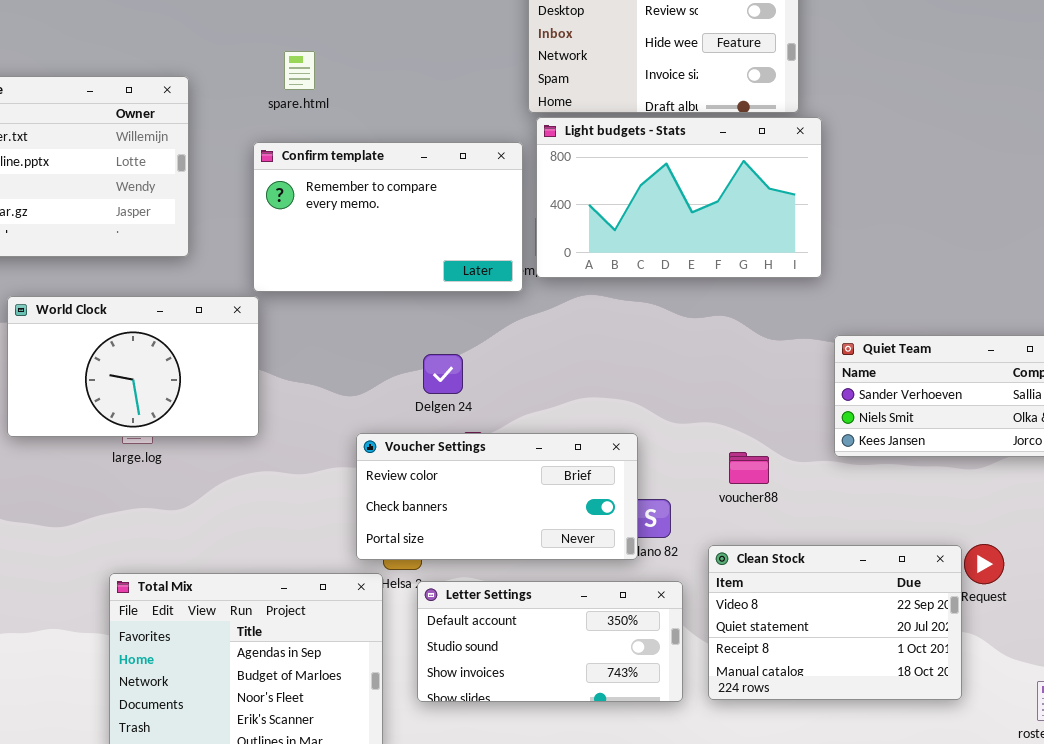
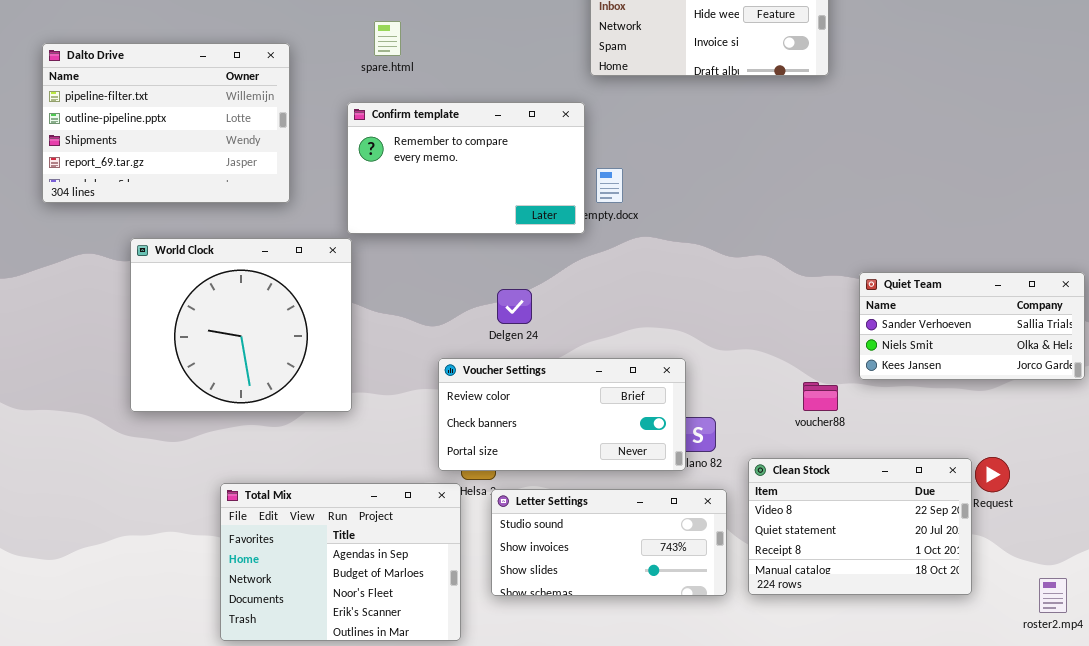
Light budgets - Stats: [536,117,822,278] -> none, closed
World Clock: [7,296,259,437] -> [130,238,352,412], resized
voucher88: [729,452,769,484] -> [803,382,838,411], moved
Letter Settings: [417,581,683,702] -> [491,489,727,596], scrolled down 1 row

